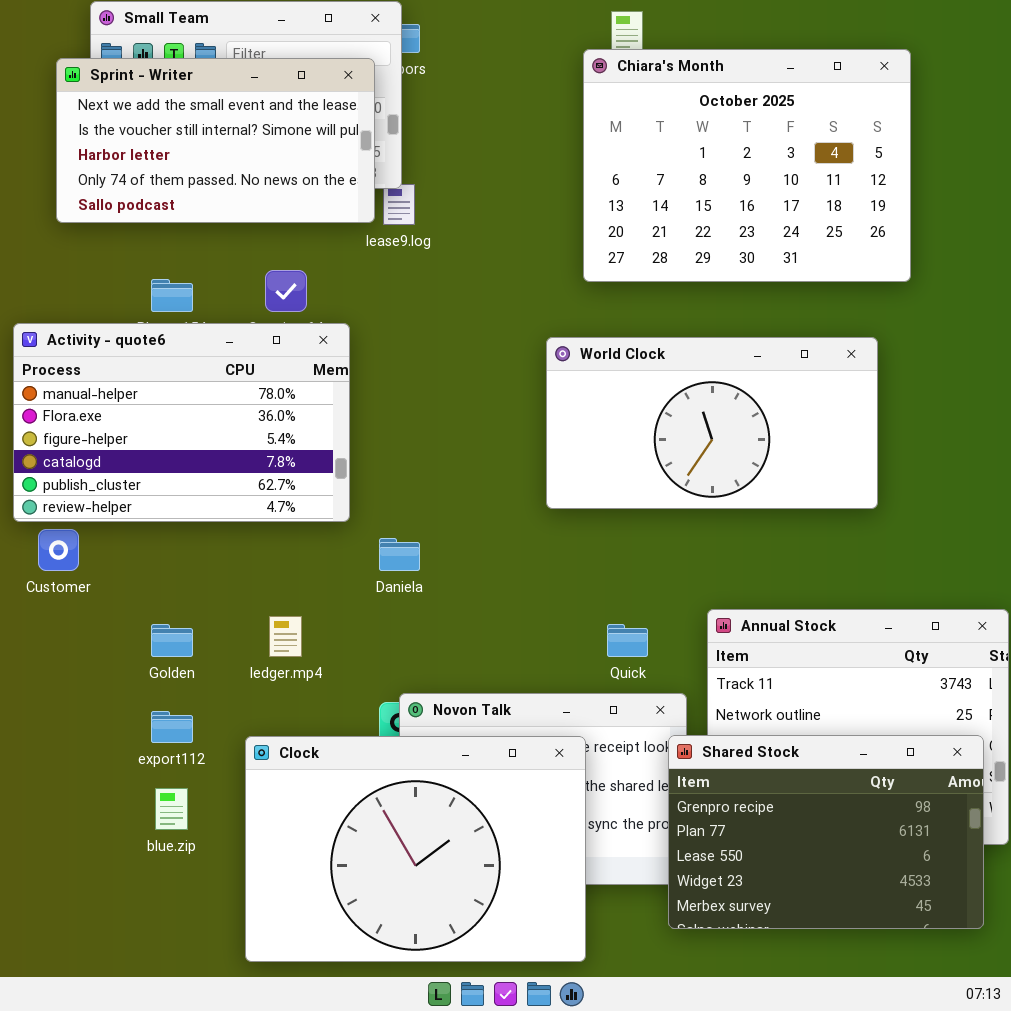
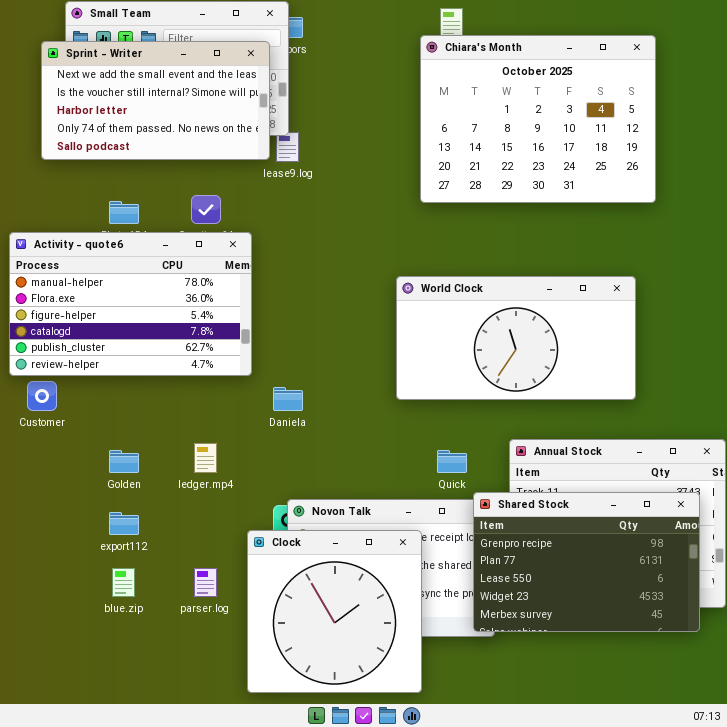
World Clock: [546,337,878,509] -> [396,276,636,400], moved
Shared Stock: [668,735,984,929] -> [473,492,700,632], moved
Clock: [245,736,586,962] -> [247,530,422,693], resized

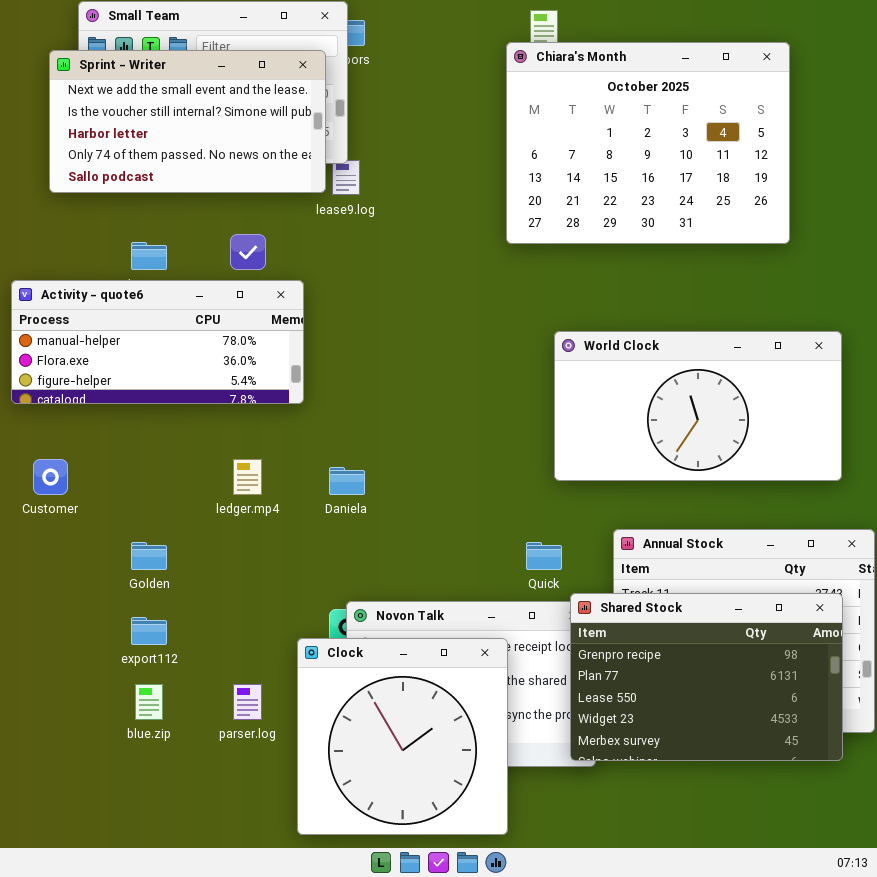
Activity - quote6: [9,232,252,376] -> [11,280,304,404], resized
World Clock: [396,276,636,400] -> [554,331,842,481], moved
ledger.mp4: [194,443,217,473] -> [233,459,262,495], moved

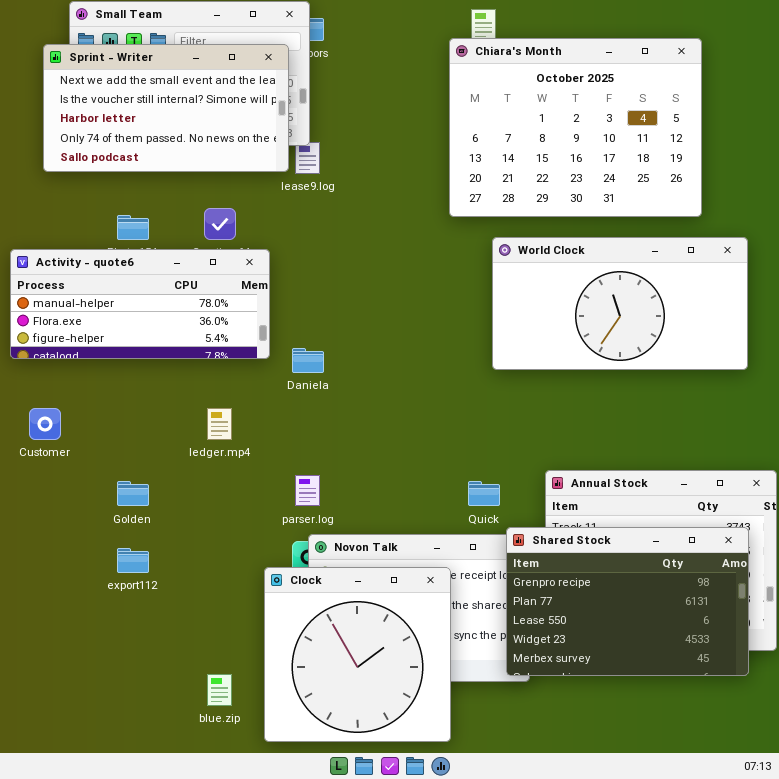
World Clock: [554,331,842,481] -> [492,237,748,370], moved
Daniela: [329,467,365,495] -> [292,348,324,373], moved
blue.zip: [135,684,163,720] -> [207,674,232,706], moved
parser.log: [233,684,262,720] -> [295,475,320,506], moved

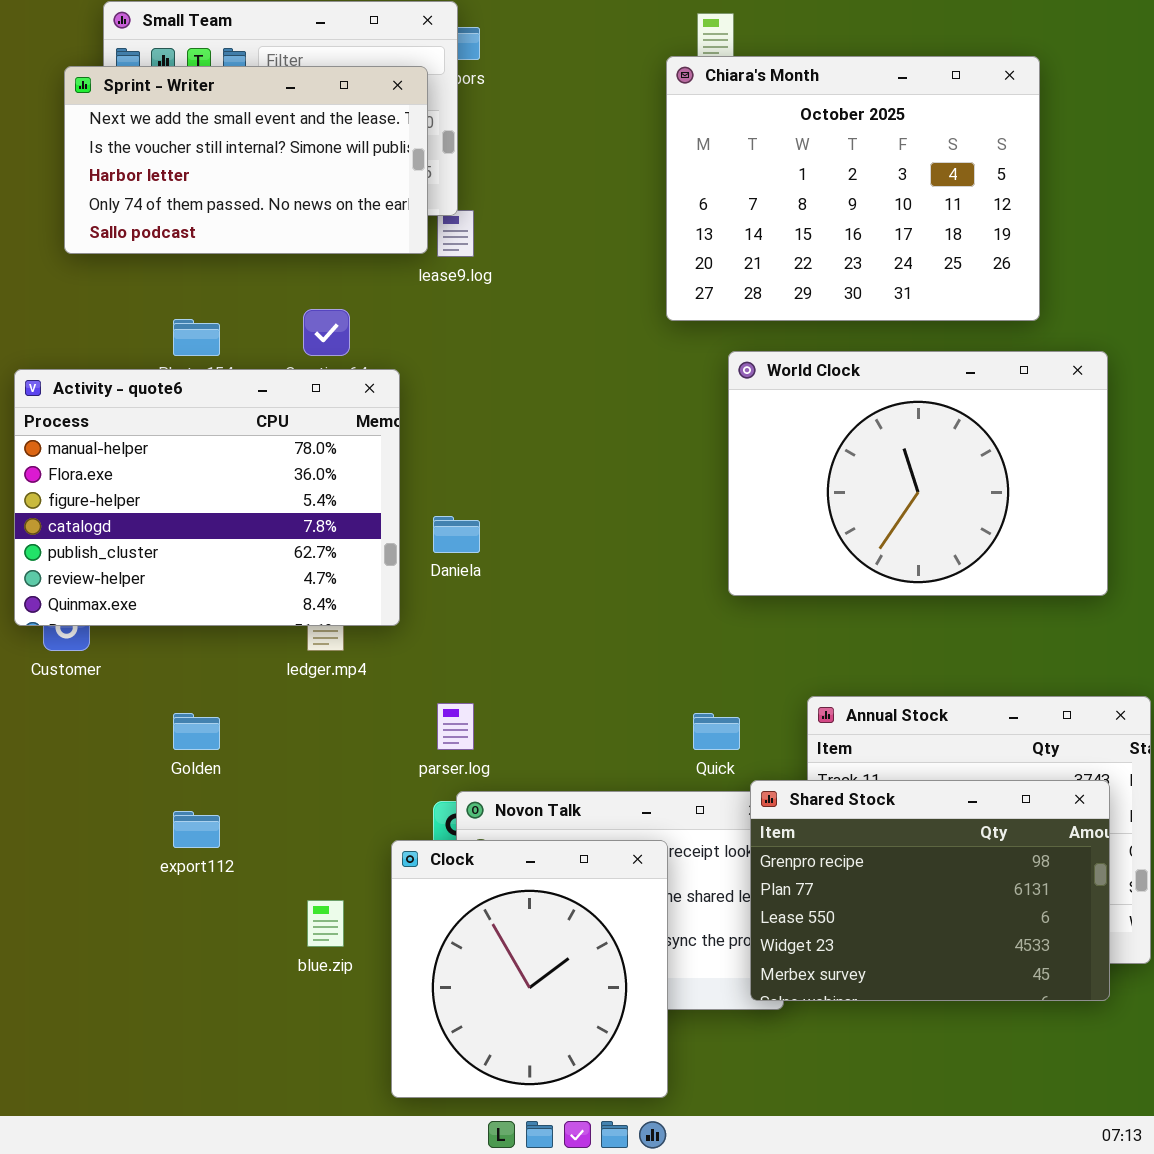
World Clock: [492,237,748,370] -> [728,351,1108,596], resized
Activity - quote6: [10,249,270,359] -> [14,369,400,626], resized
blue.zip: [207,674,232,706] -> [307,900,344,947], moved

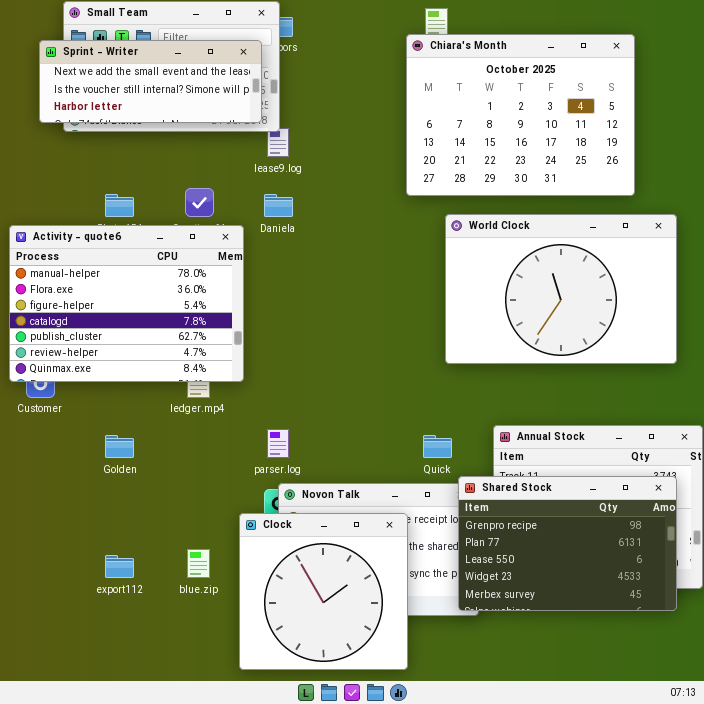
Sprint - Writer: [64,66,428,254] -> [39,40,262,123], resized
Daniela: [433,516,480,553] -> [264,194,293,217], moved
export112: [173,811,220,848] -> [105,555,134,578], moved

